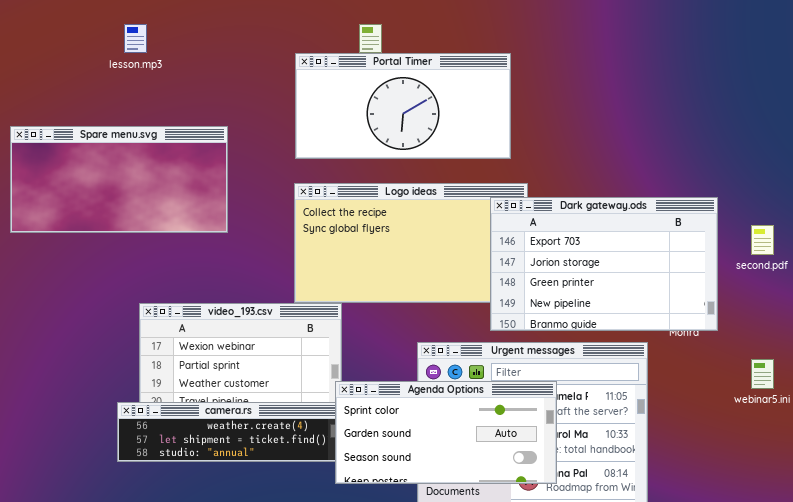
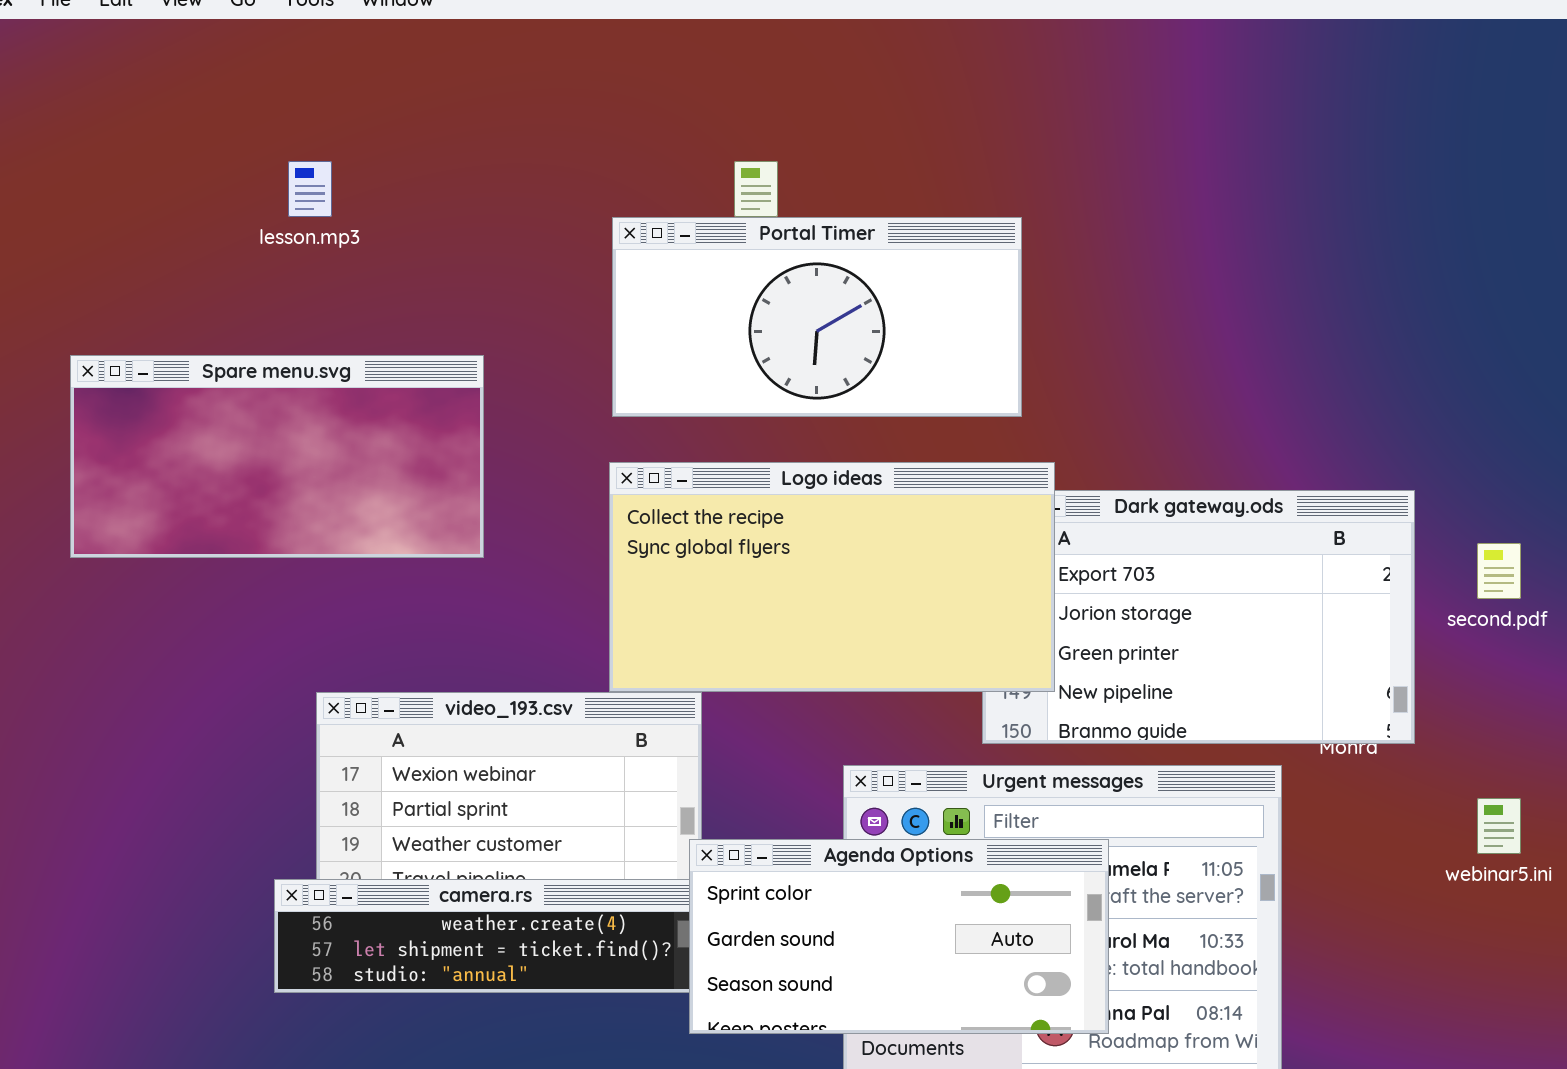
Logo ideas: [294,183,528,303] -> [609,462,1055,692], raised

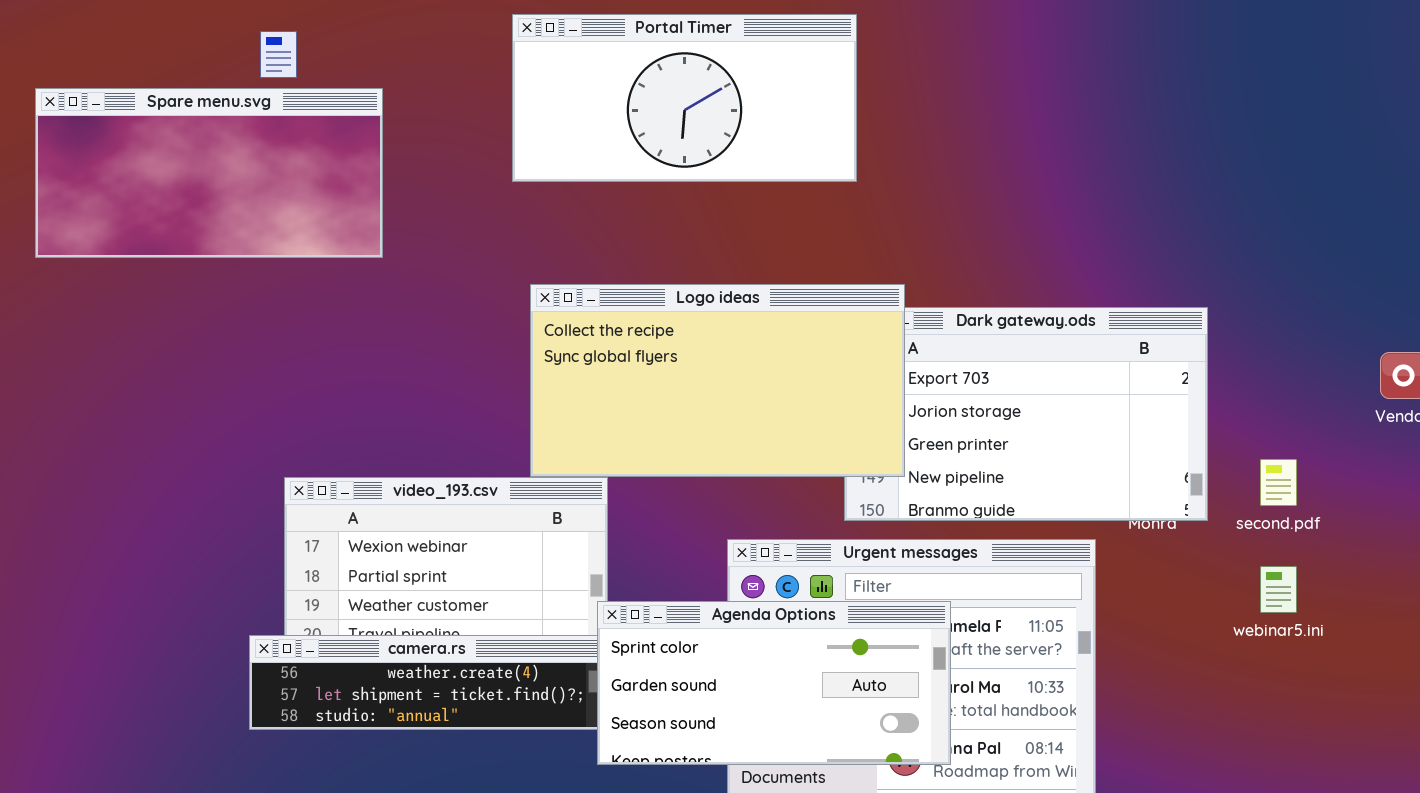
Portal Timer: [612,217,1022,417] -> [512,14,857,182], moved
Spare menu.svg: [70,355,484,558] -> [35,88,383,258], moved
second.pdf: [1477,543,1521,599] -> [1260,459,1297,506], moved

